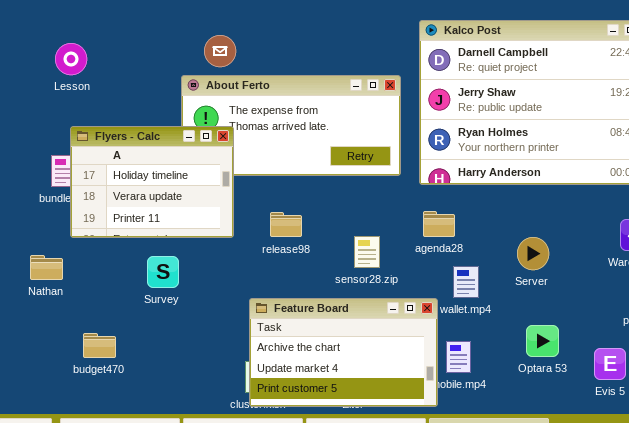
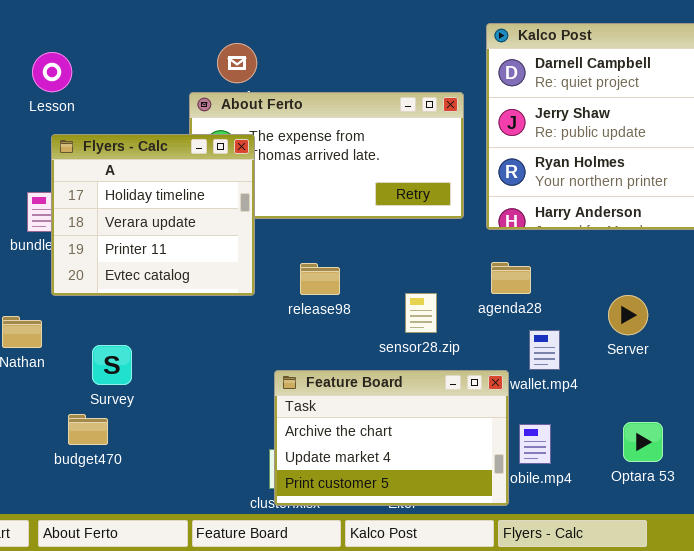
Flyers - Calc: [70,126,234,238] -> [51,134,255,296], resized
Survey: [147,256,179,288] -> [92,345,132,385], moved
Optara 53: [526,325,559,357] -> [623,422,663,462], moved

